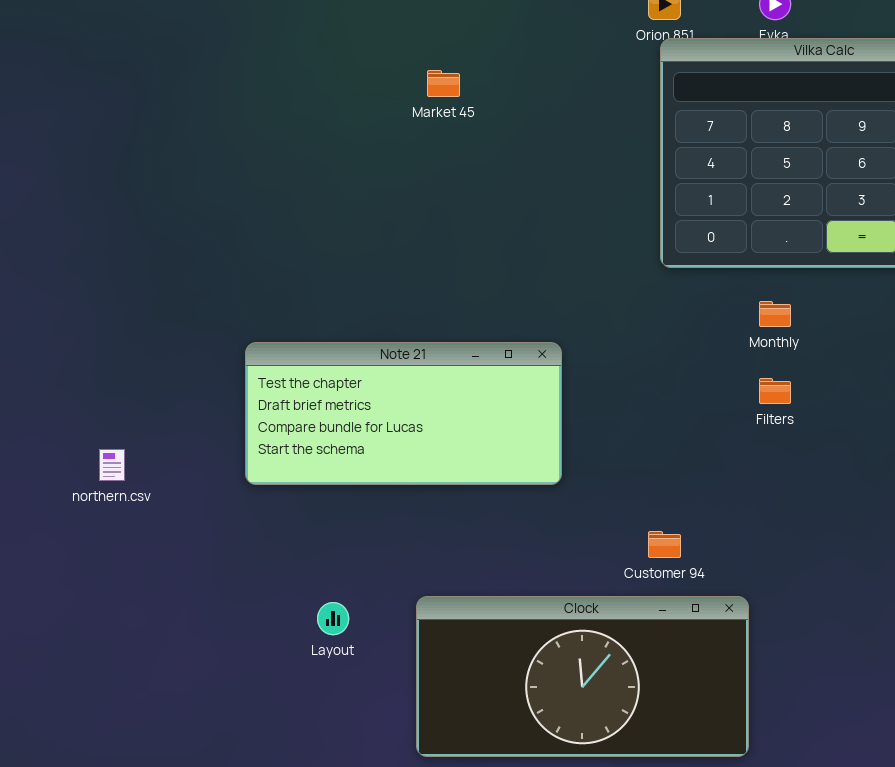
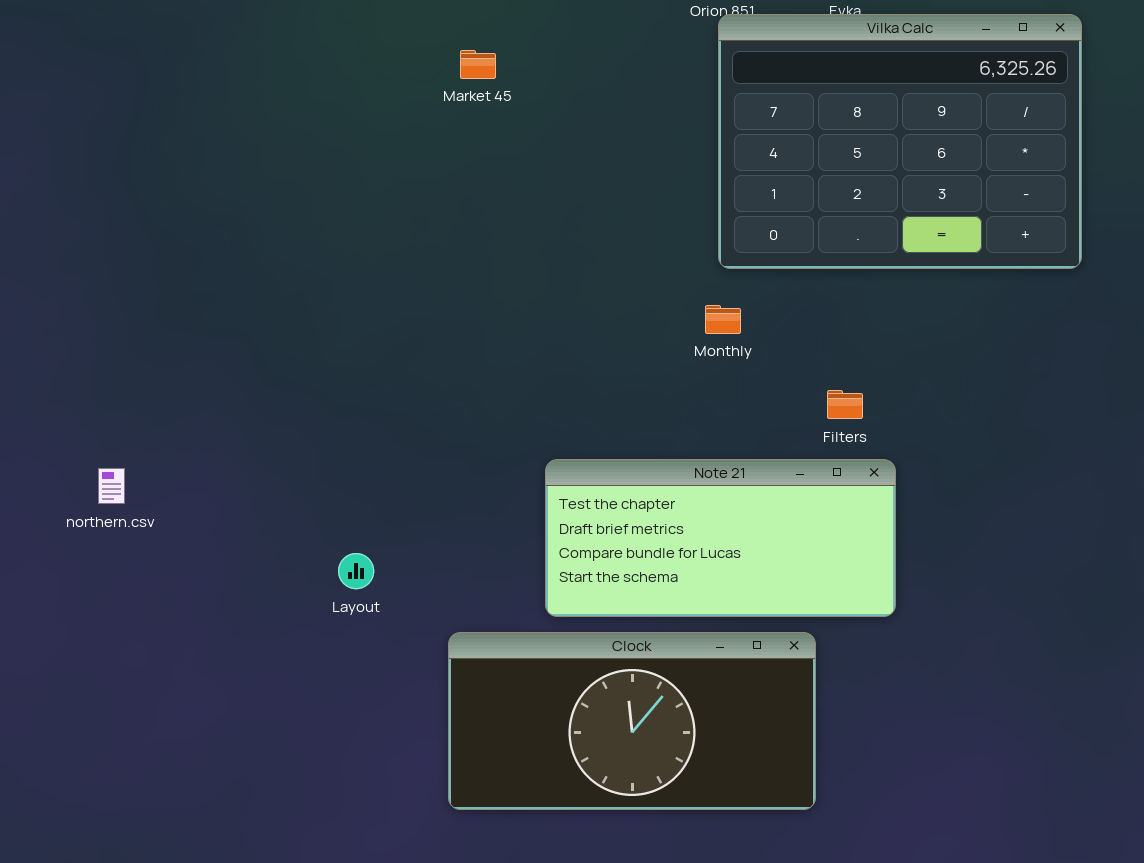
Monthly: [759,301,791,327] -> [705,305,741,334], moved
Note 21: [245,342,562,485] -> [545,459,896,617], moved
Layout: [317,602,349,635] -> [338,553,374,589], moved

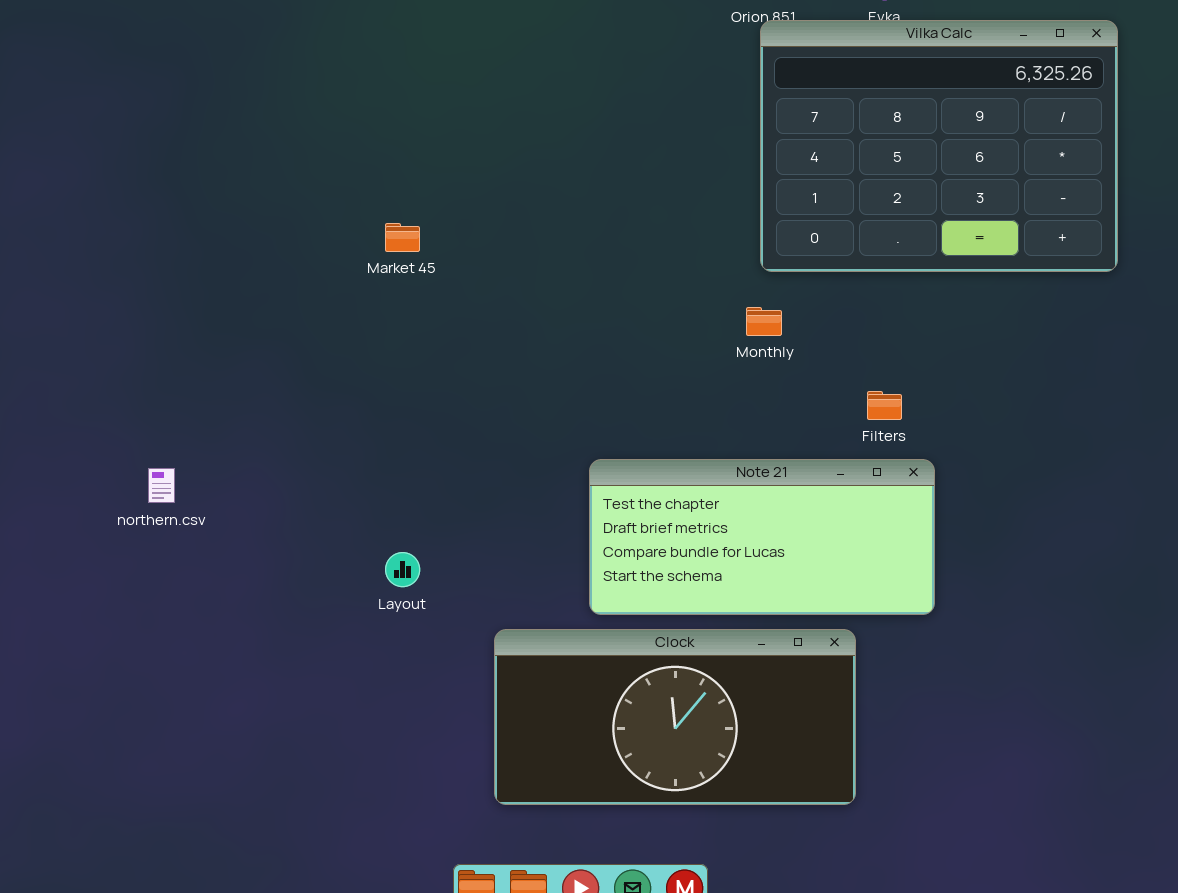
Market 45: [460,50,496,79] -> [385,223,420,252], moved

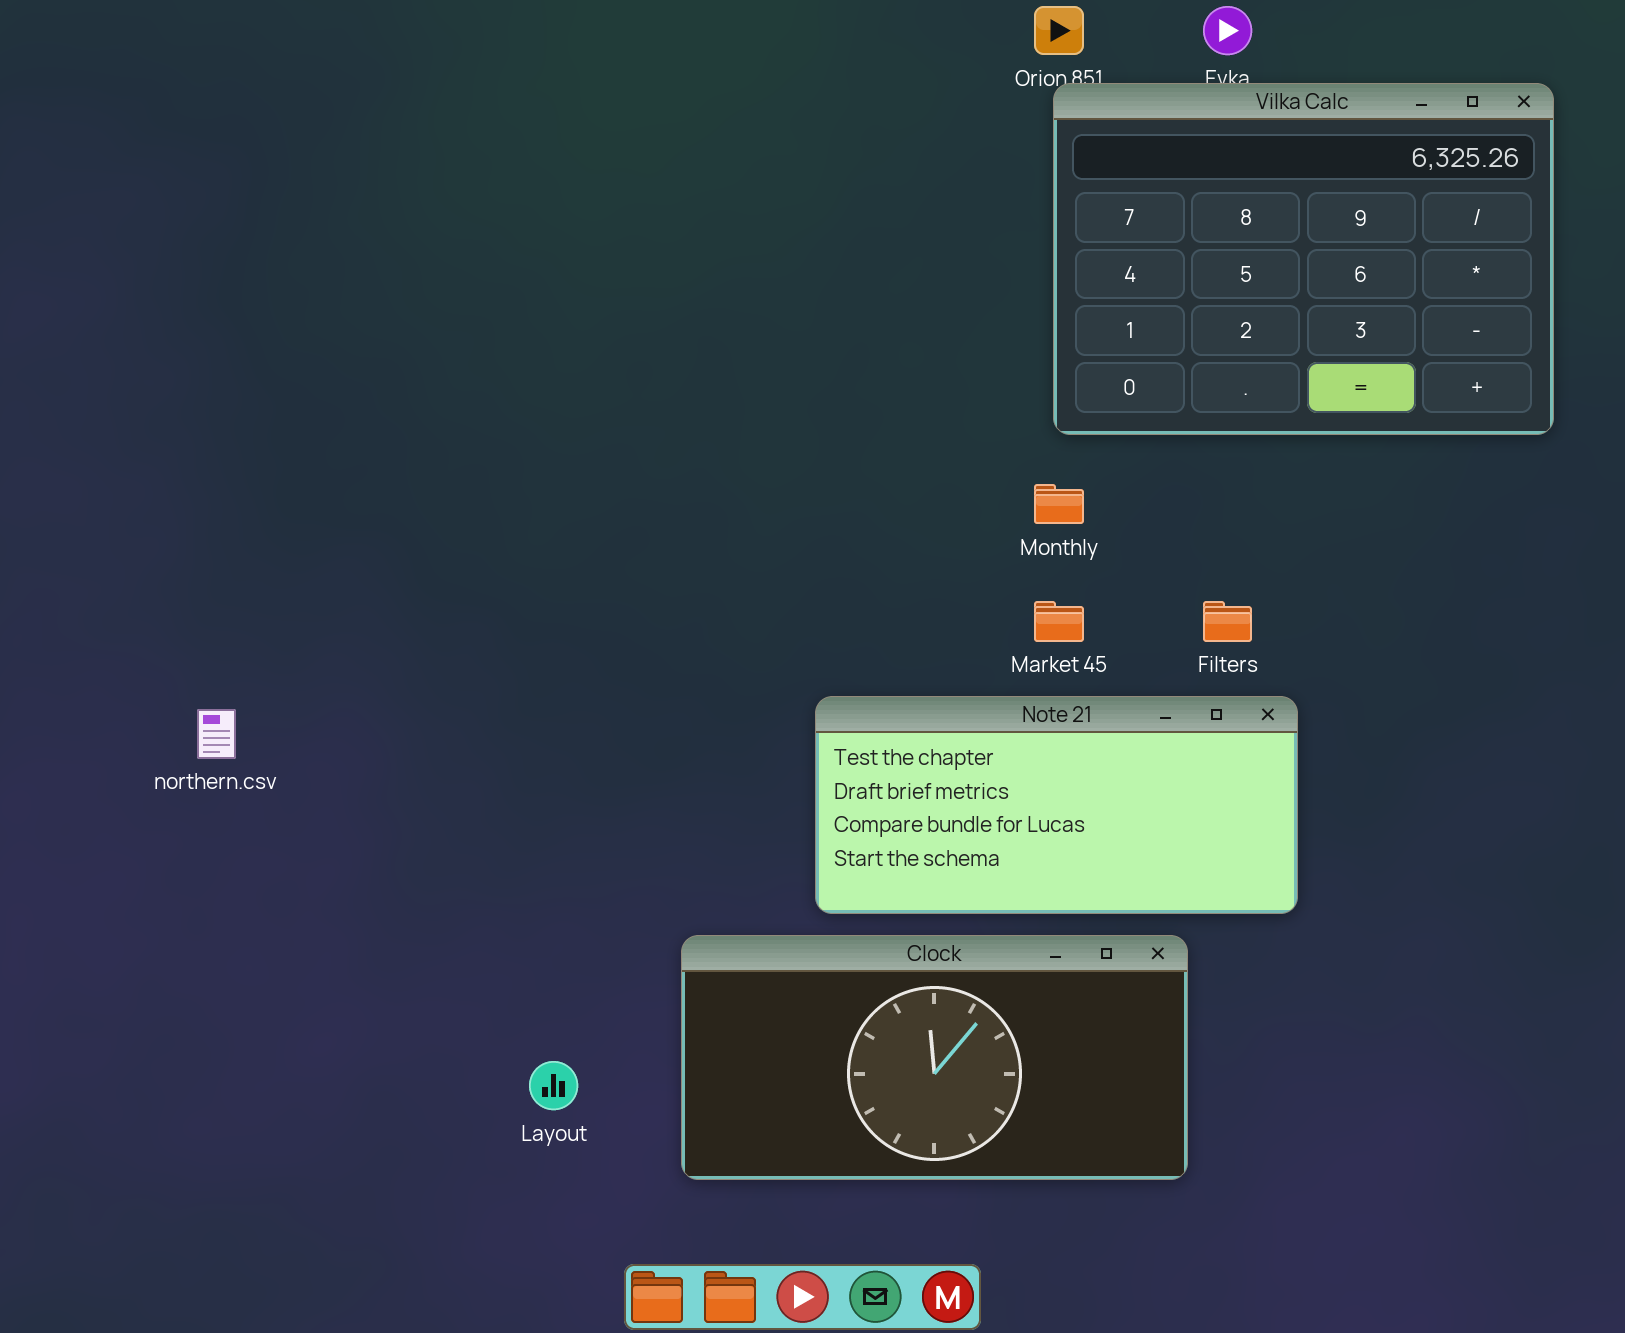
Market 45: [385,223,420,252] -> [1034,601,1084,642], moved
Layout: [385,552,420,587] -> [529,1061,578,1110], moved

